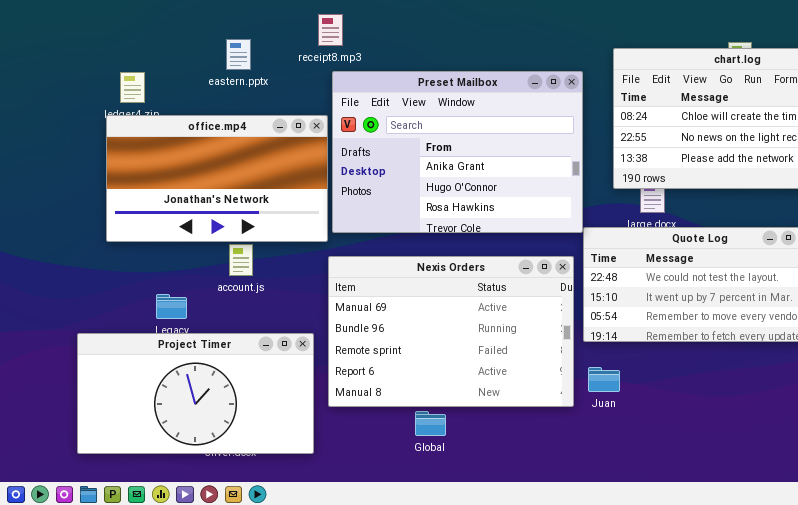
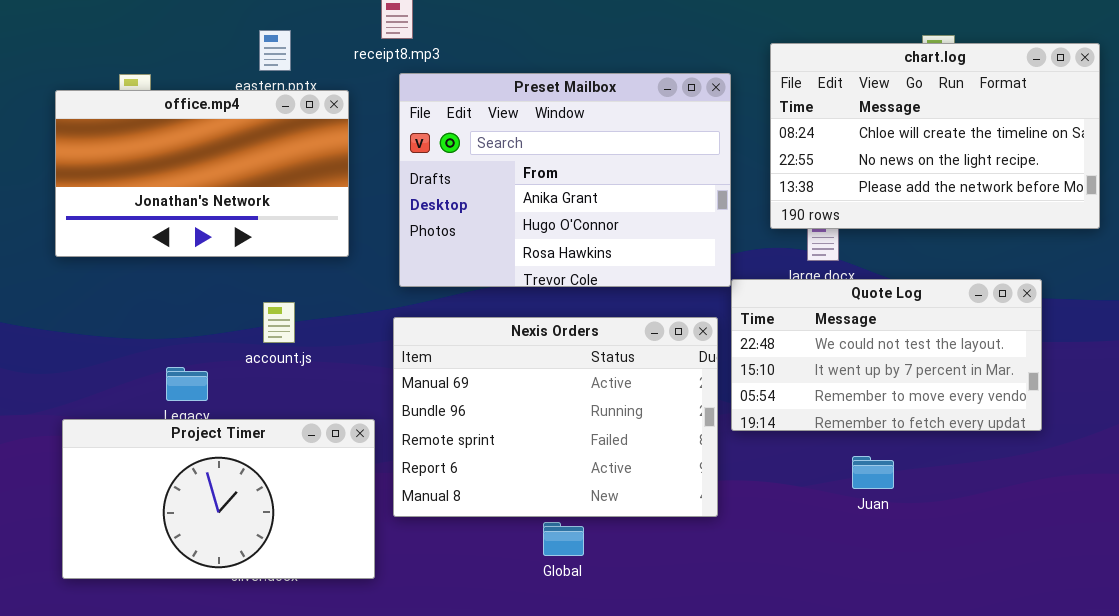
office.mp4: [106,115,328,242] -> [55,90,349,257], moved
Juan: [588,367,620,392] -> [852,456,894,489], moved
Global: [415,411,446,436] -> [543,522,584,556], moved

